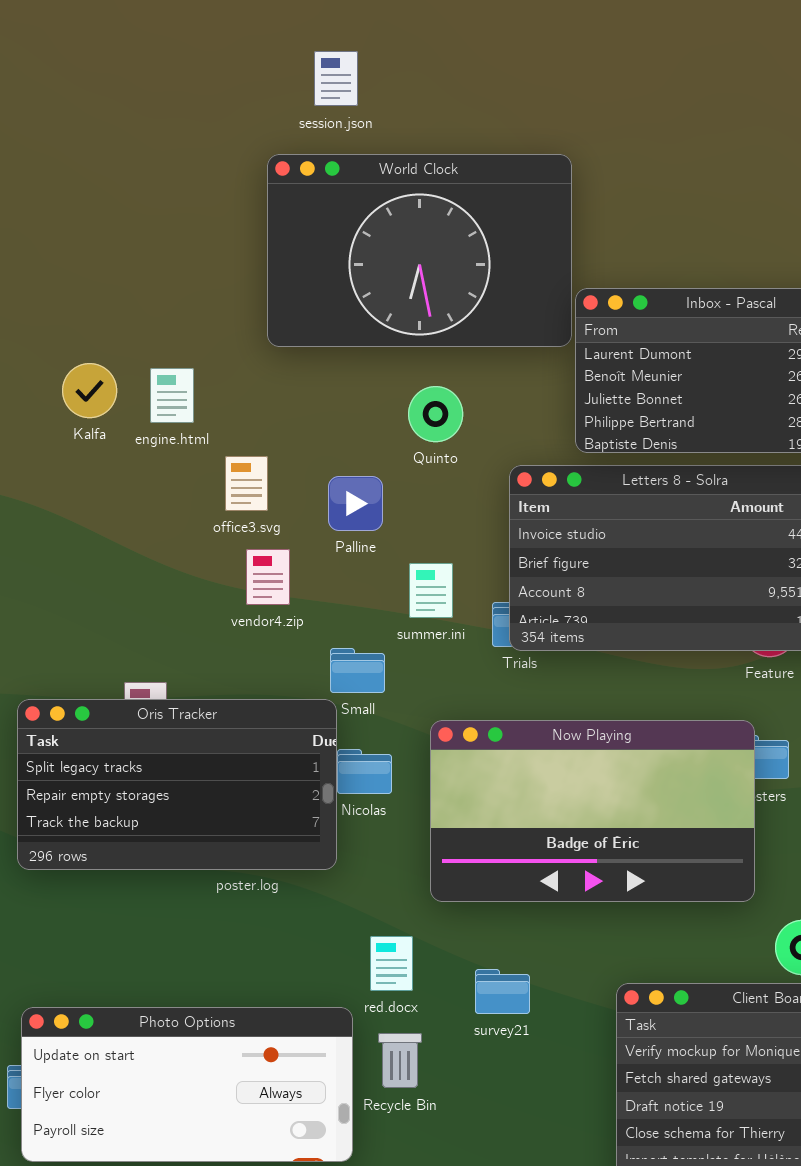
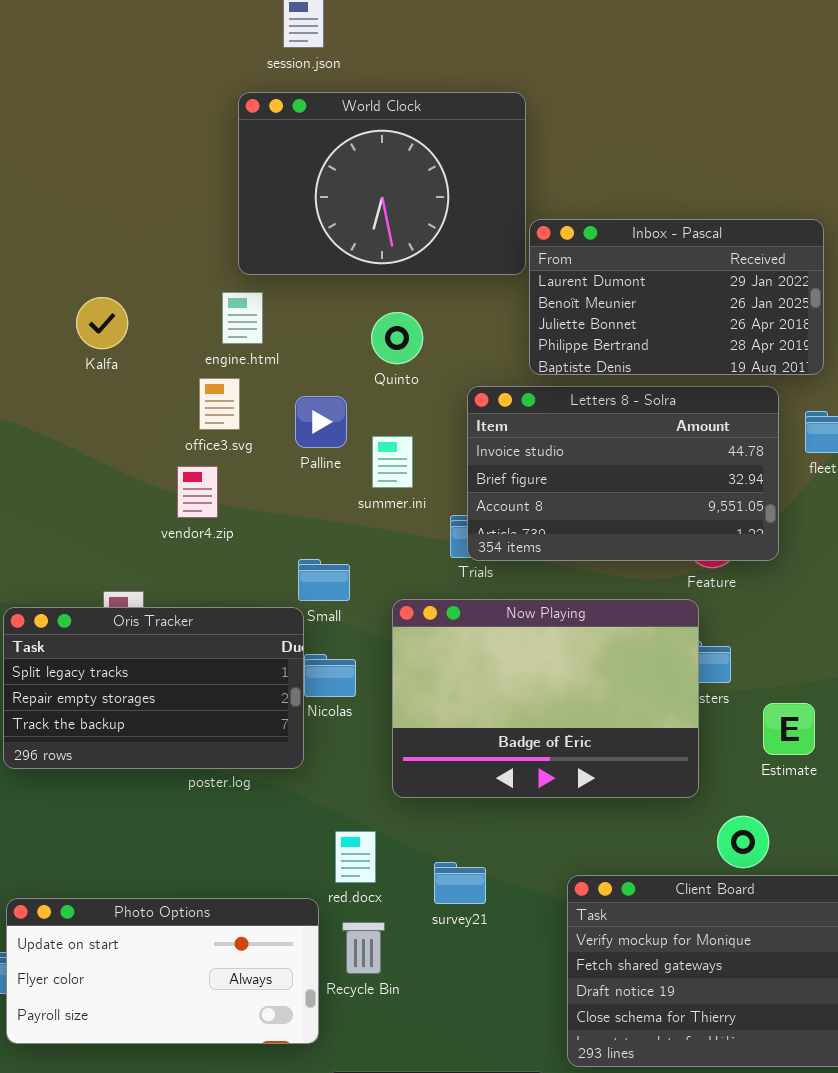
Kalfa: [62,363,117,418] -> [76,297,128,349], moved
engine.html: [150,368,194,423] -> [222,292,263,344], moved
vendor4.zip: [246,549,290,605] -> [177,466,218,518], moved
summer.ini: [409,563,453,618] -> [372,436,413,488], moved
Now Playing: [430,720,755,902] -> [392,599,699,798], resized

